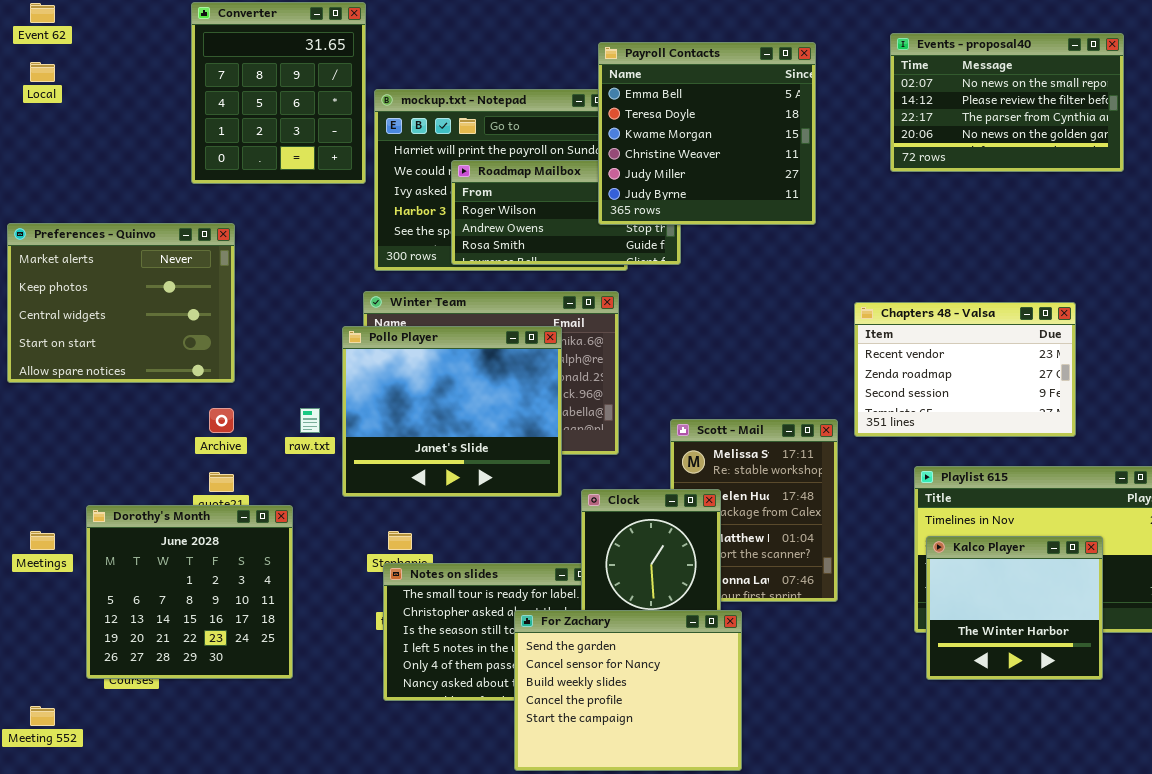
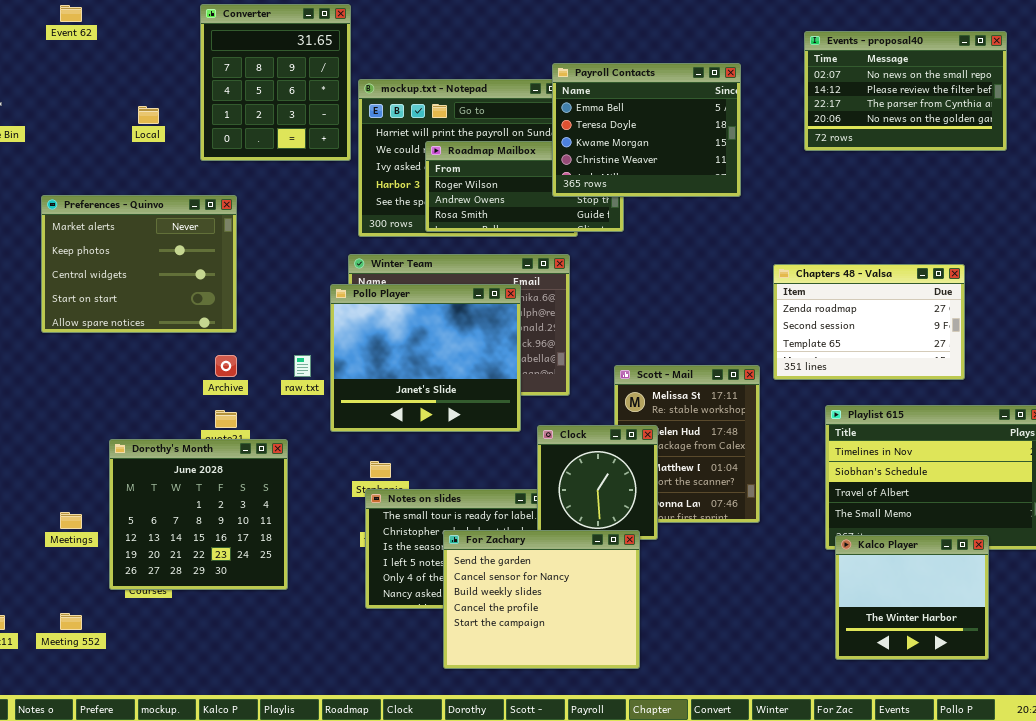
Payroll Contacts: [598,42,816,225] -> [552,63,741,197], resized
Local: [30,62,55,82] -> [138,106,159,124], moved
Chapters 48 - Valsa: [854,302,1076,437] -> [773,264,965,380], scrolled down 1 row
Meetings: [30,531,55,550] -> [60,512,82,529], moved
Kalco Player: [926,536,1103,680] -> [835,535,989,660], moved
For Zachary: [514,610,742,771] -> [443,530,640,669], moved

